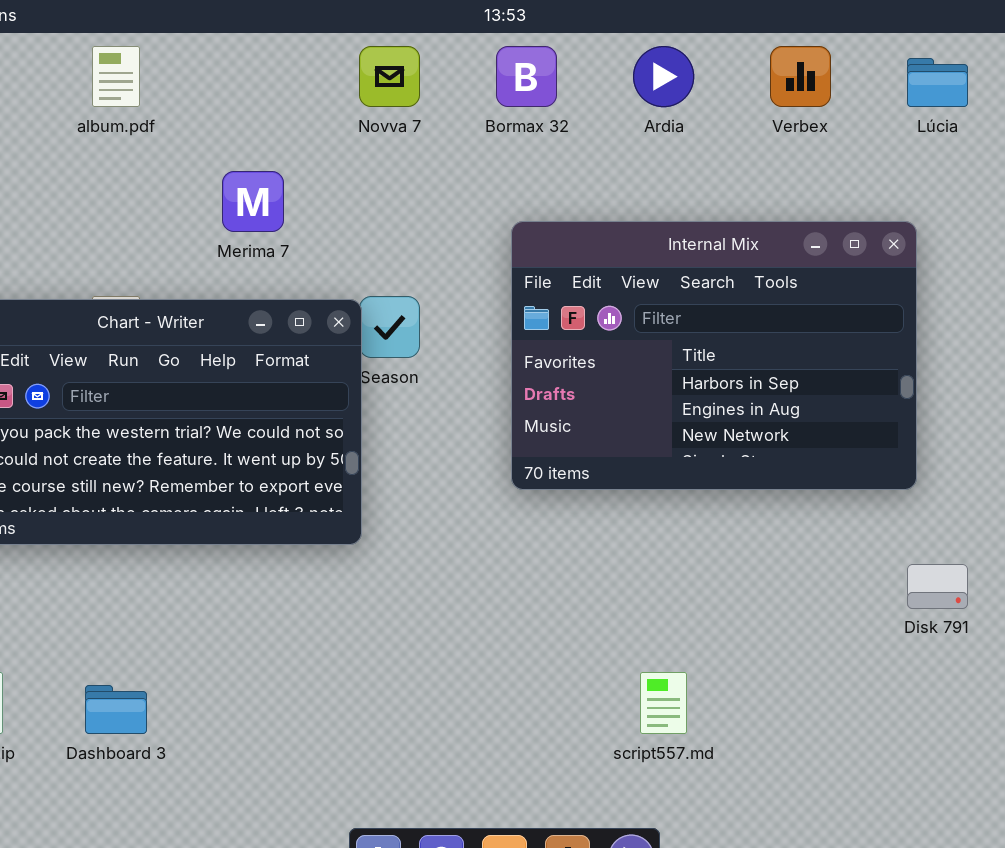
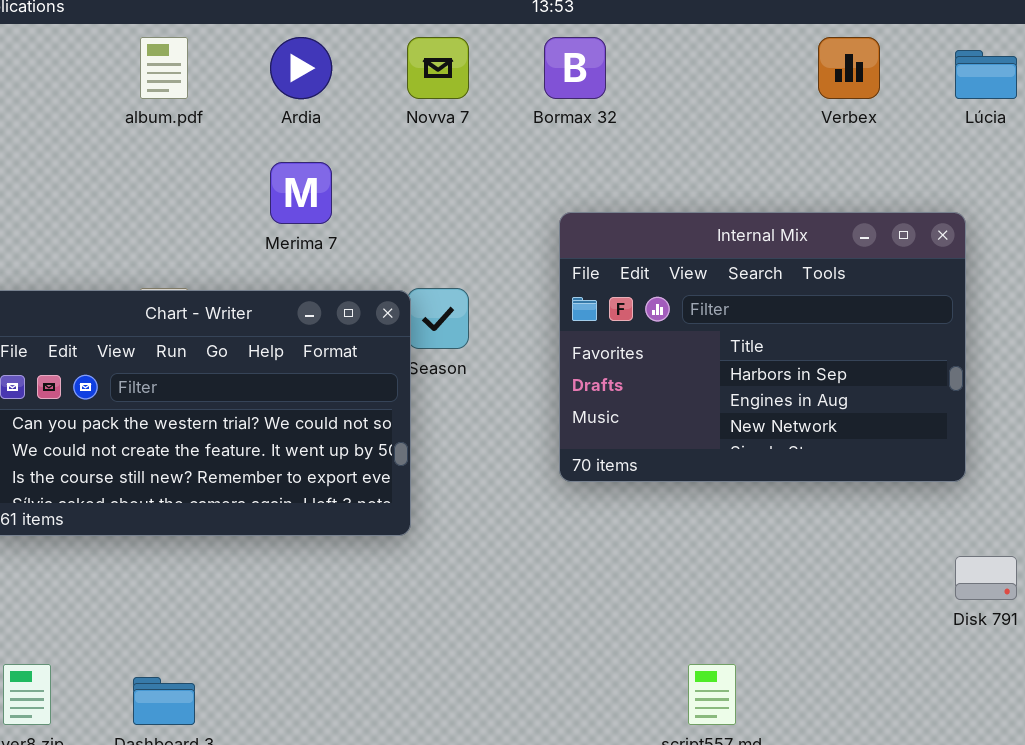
Ardia: [633,46,694,107] -> [270,37,332,99], moved

